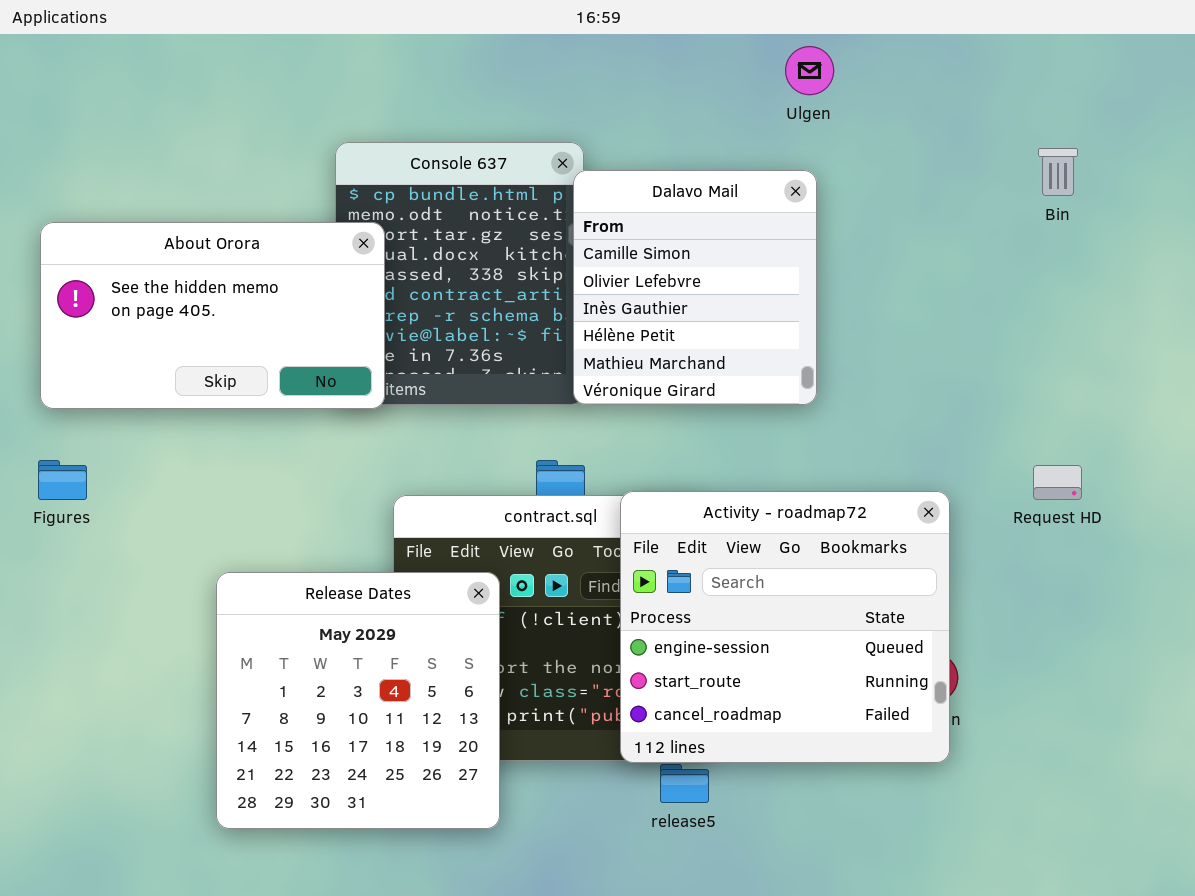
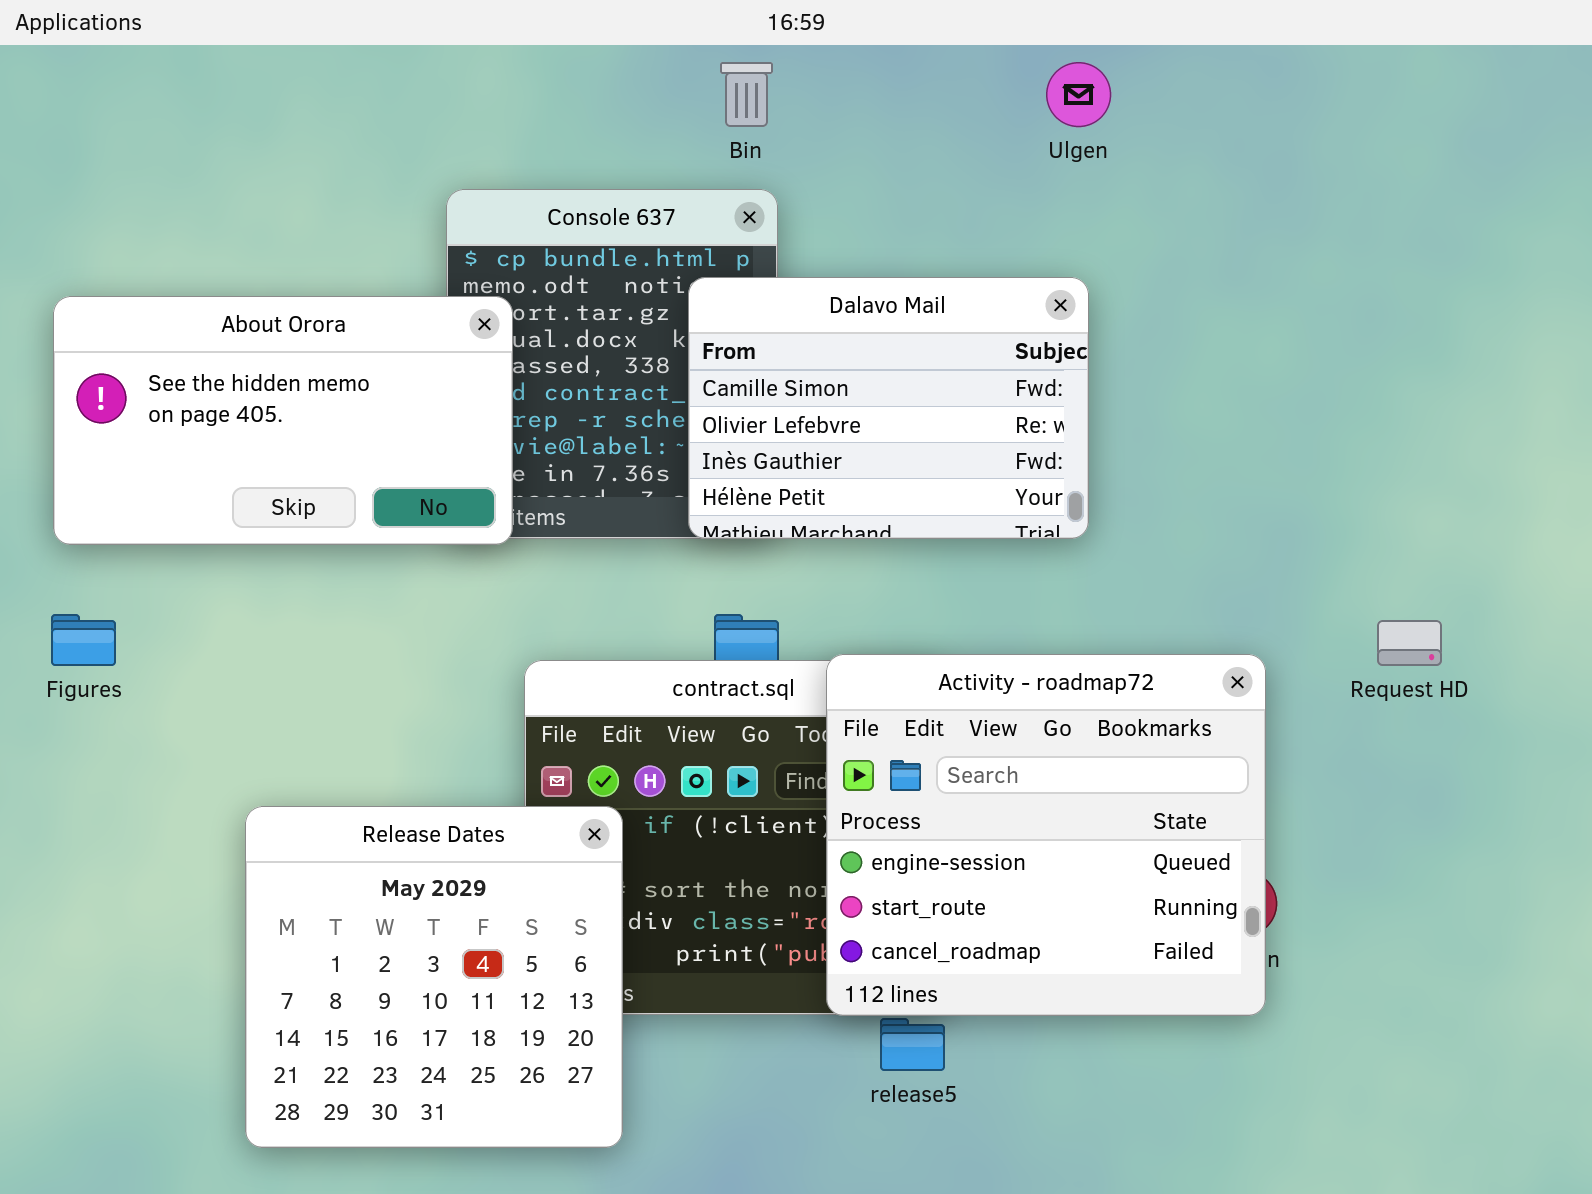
Bin: [1038,148,1078,196] -> [720,62,773,127], moved
Dalavo Mail: [573,170,817,405] -> [688,277,1089,539], resized
Release Dates: [216,572,500,829] -> [245,806,623,1148], moved

